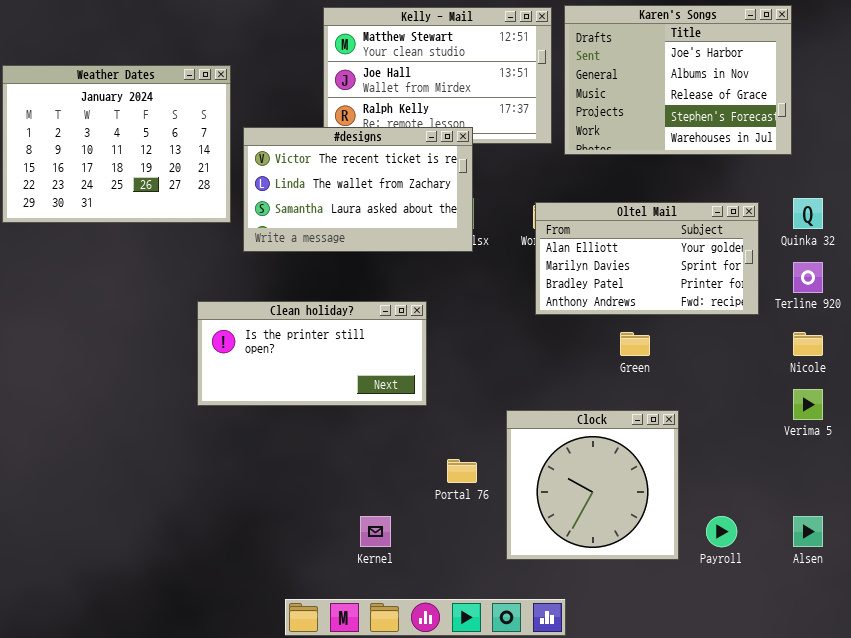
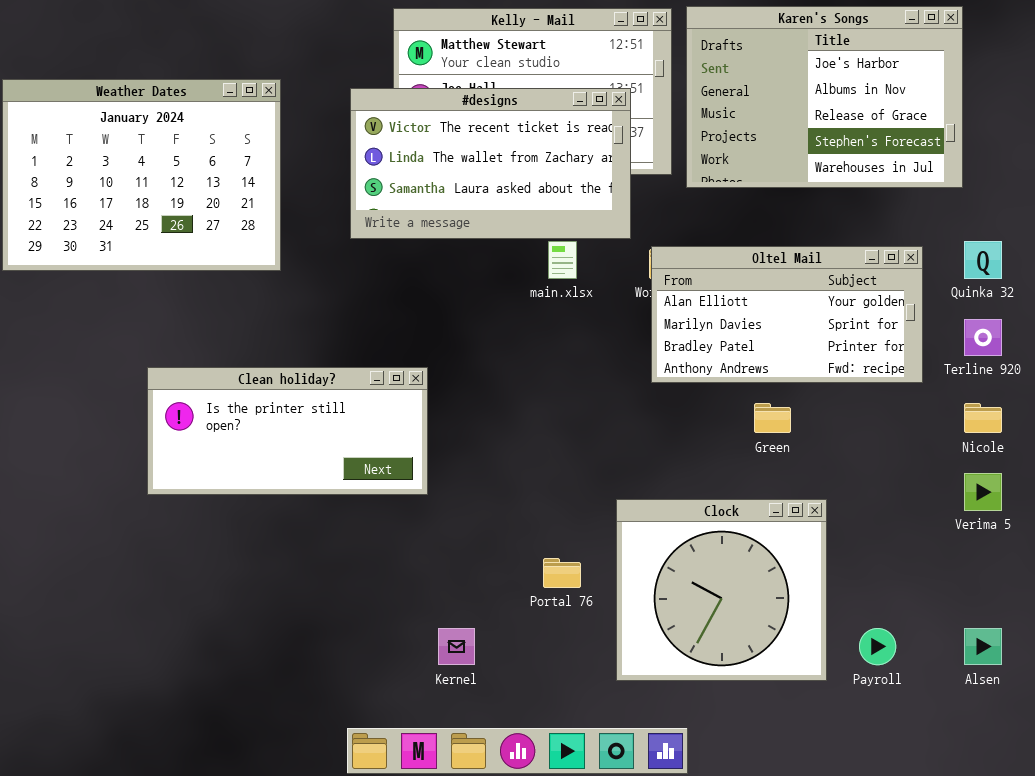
#designs: [243,127,473,252] -> [350,88,631,239], moved
Clean holiday?: [197,301,427,406] -> [147,367,428,495], moved

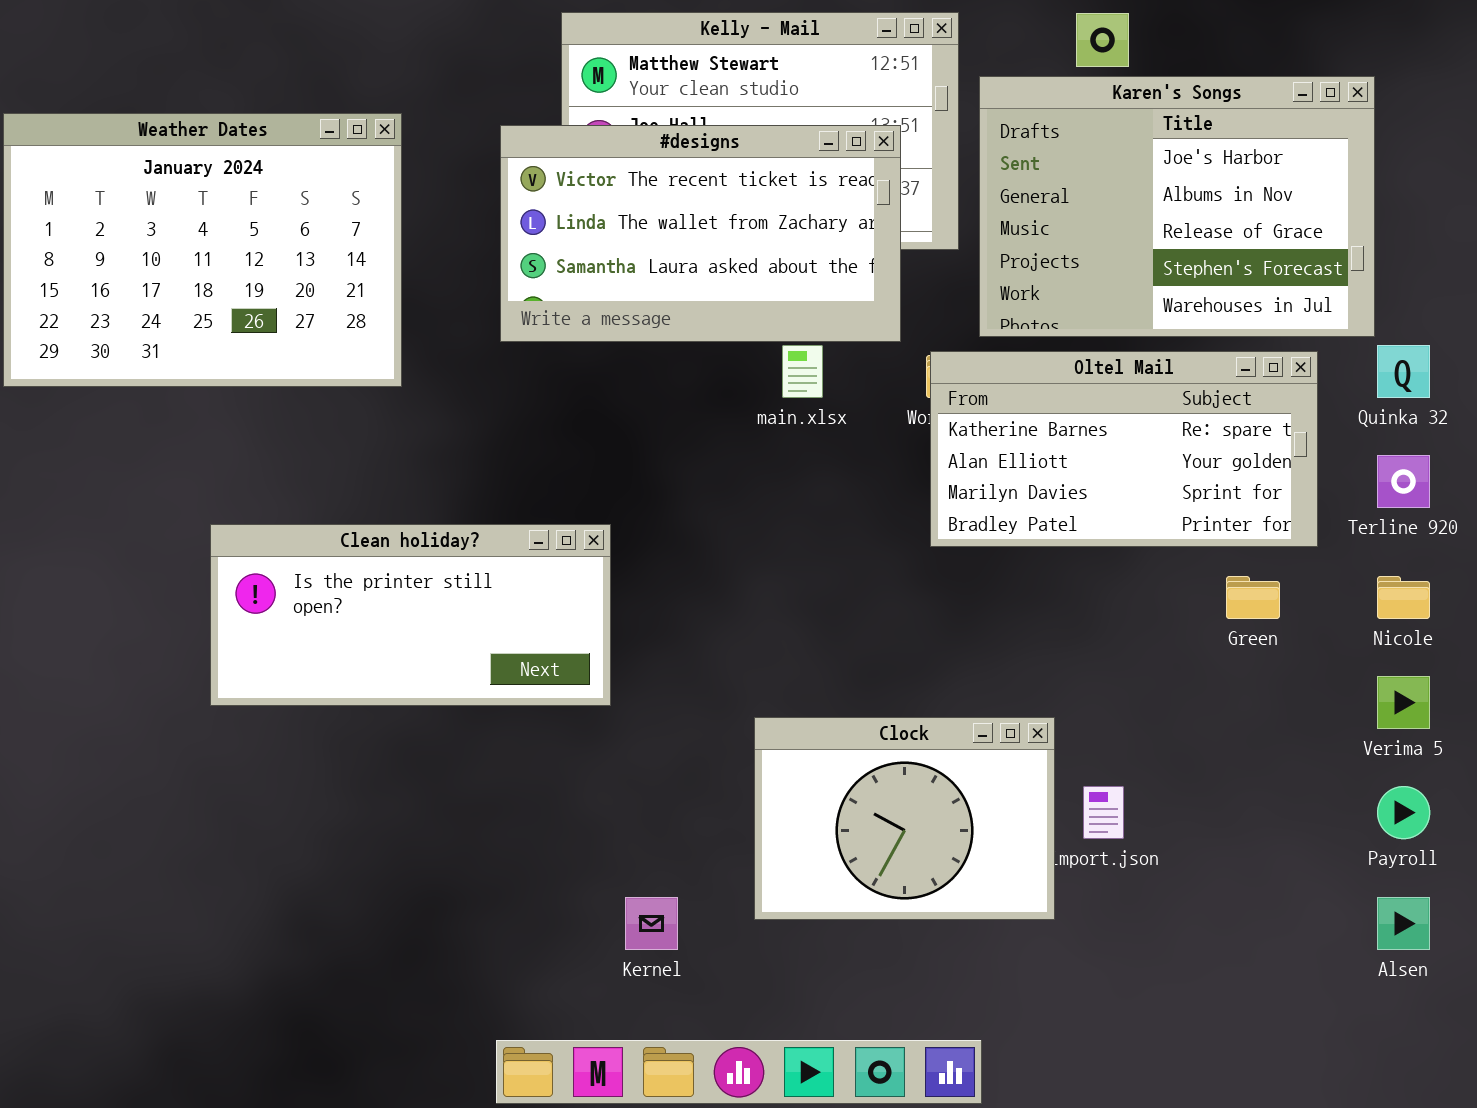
Karen's Songs: [686,6,963,188] -> [979,76,1375,337], moved
Oltel Mail: [651,246,923,383] -> [930,351,1318,547], scrolled up 1 row
Green: [754,403,791,433] -> [1226,576,1280,619], moved
Clock: [616,499,827,681] -> [754,717,1055,920], moved, resized
Payroll: [859,628,896,665] -> [1377,786,1430,839], moved

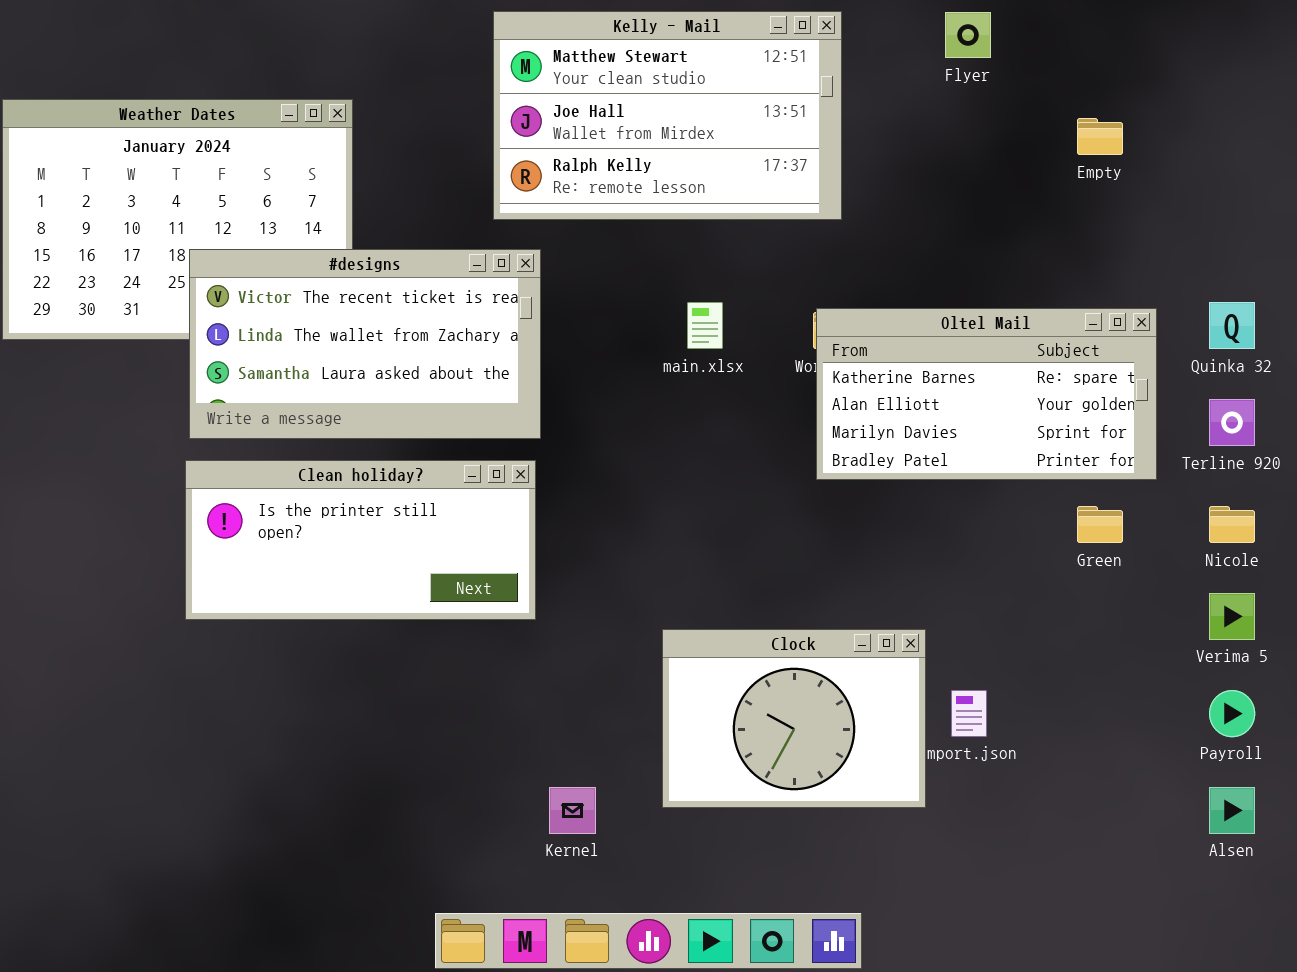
Karen's Songs: [979,76,1375,337] -> none, closed
#designs: [500,125,901,342] -> [189,249,541,439], moved

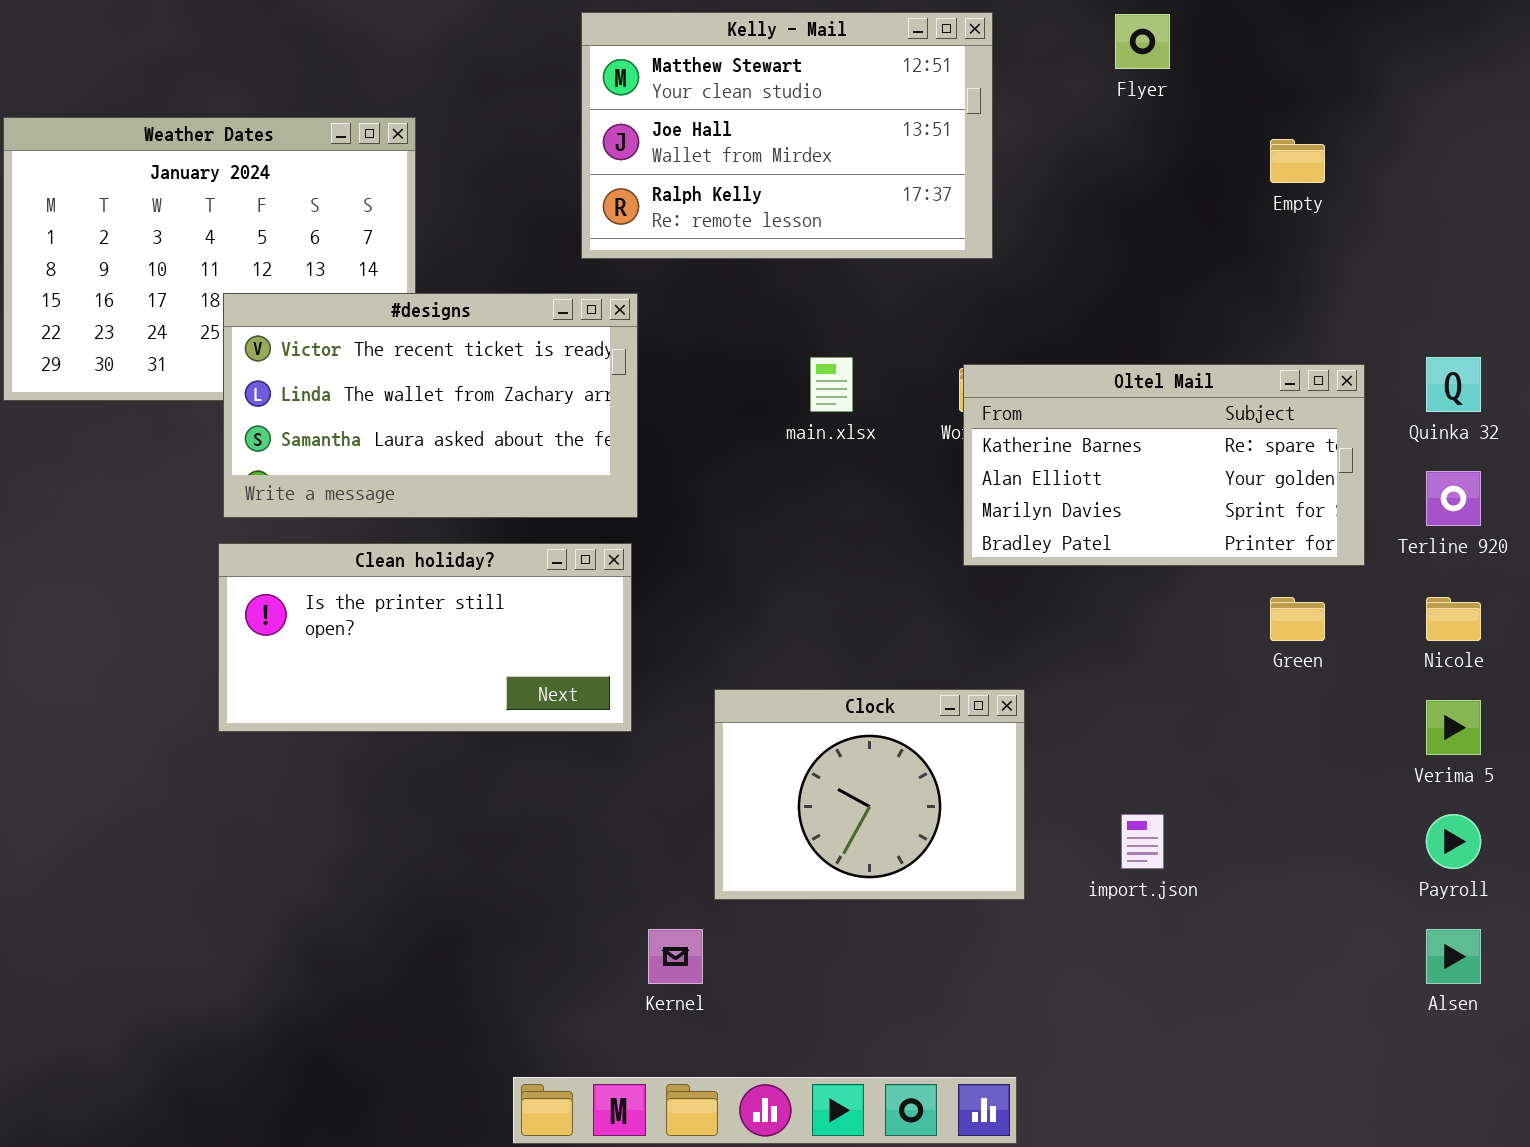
Clock: [662,629,926,808] -> [714,689,1025,900], moved

